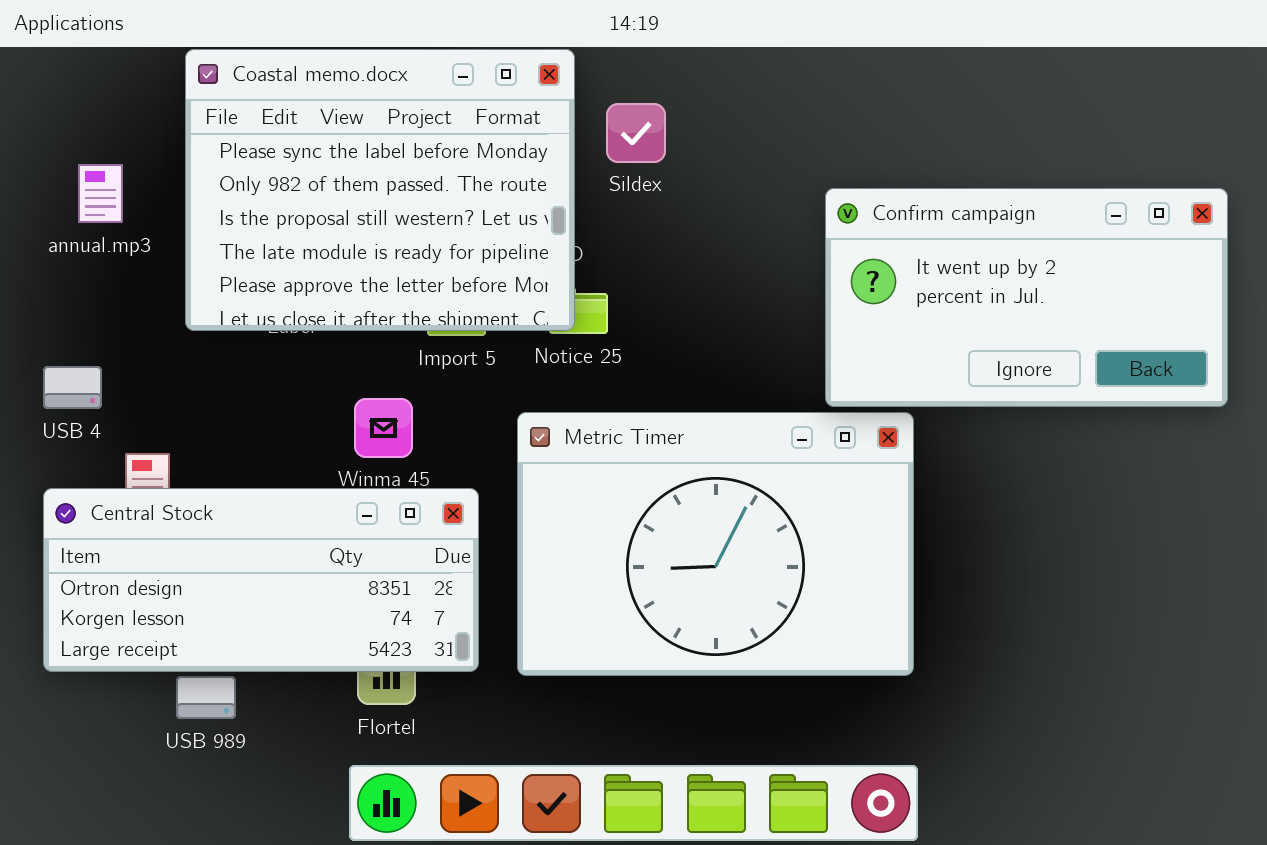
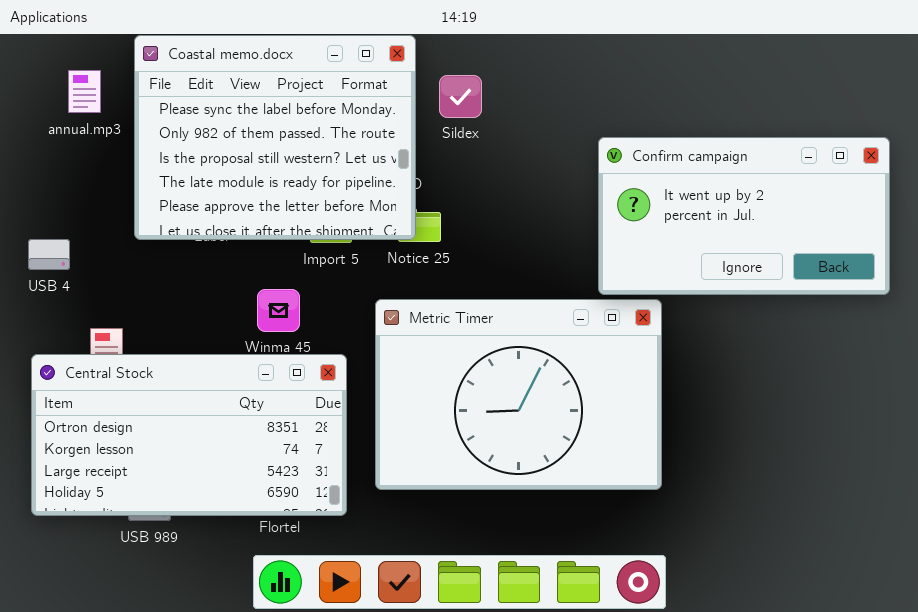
annual.mp3: [78,164,123,223] -> [68,70,101,113], moved
USB 4: [43,366,102,409] -> [28,239,70,270], moved
Central Stock: [43,488,479,672] -> [31,354,347,516], resized

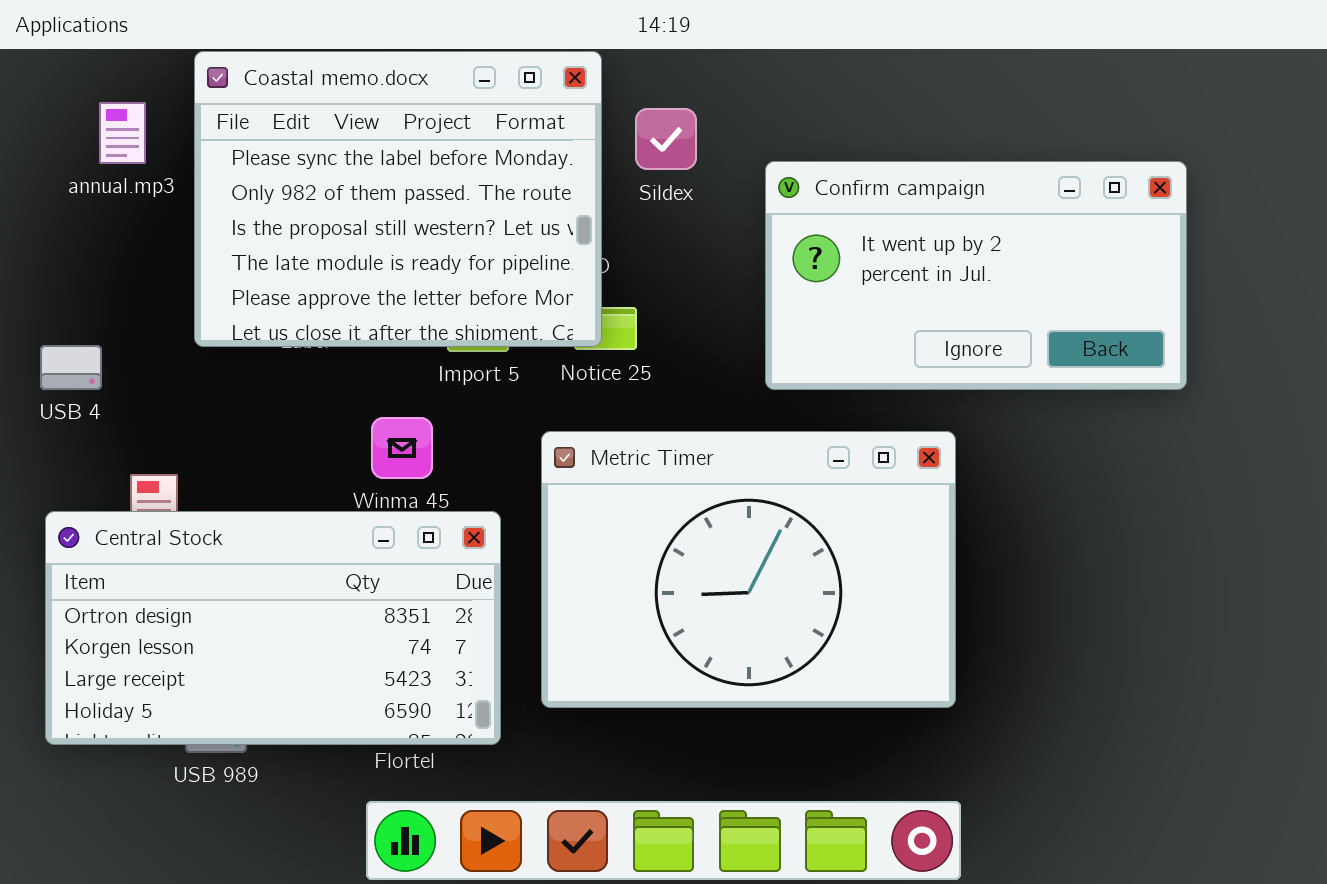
Confirm campaign: [598,137,890,295] -> [765,161,1187,390], moved

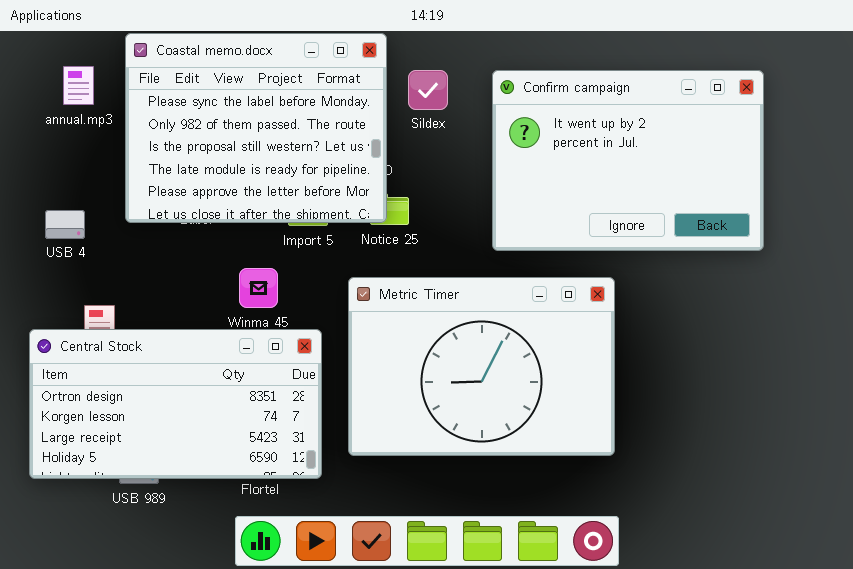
Confirm campaign: [765,161,1187,390] -> [492,70,764,251], resized
USB 4: [40,345,102,390] -> [45,210,85,239], moved

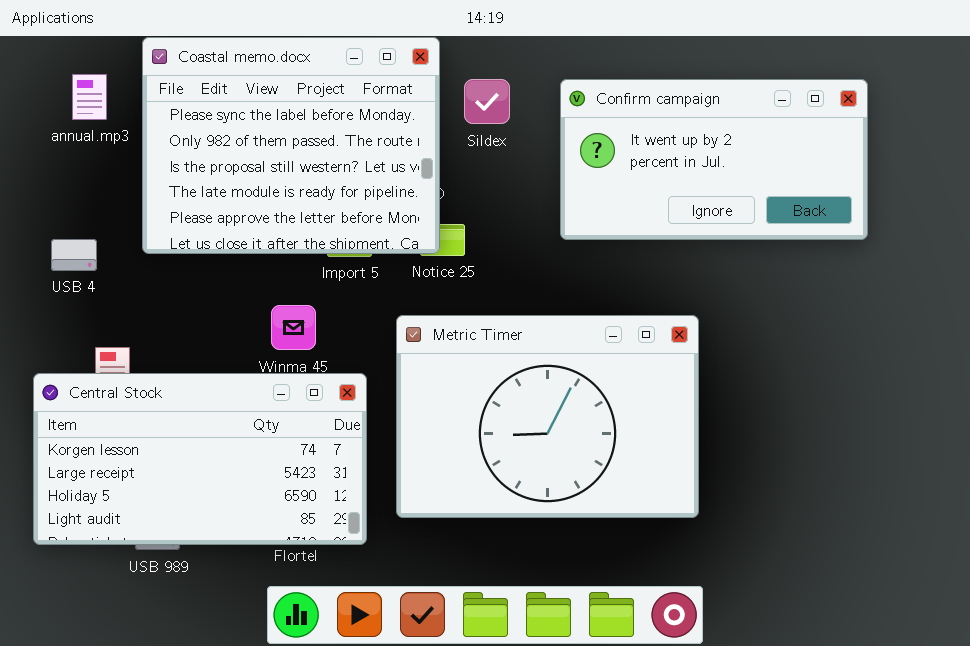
Confirm campaign: [492,70,764,251] -> [560,79,868,240], resized
Central Stock: [29,329,322,479] -> [33,373,367,545], scrolled down 1 row

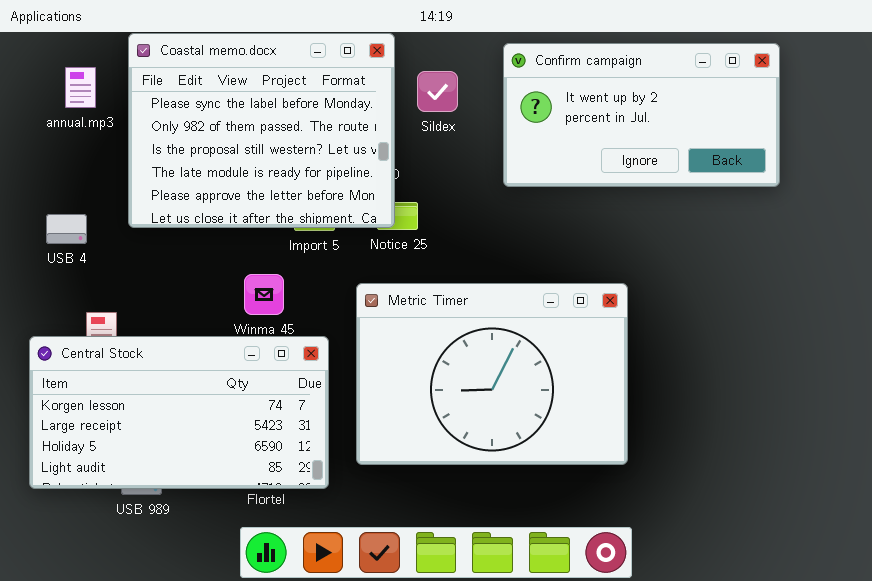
Confirm campaign: [560,79,868,240] -> [503,43,780,187], moved

